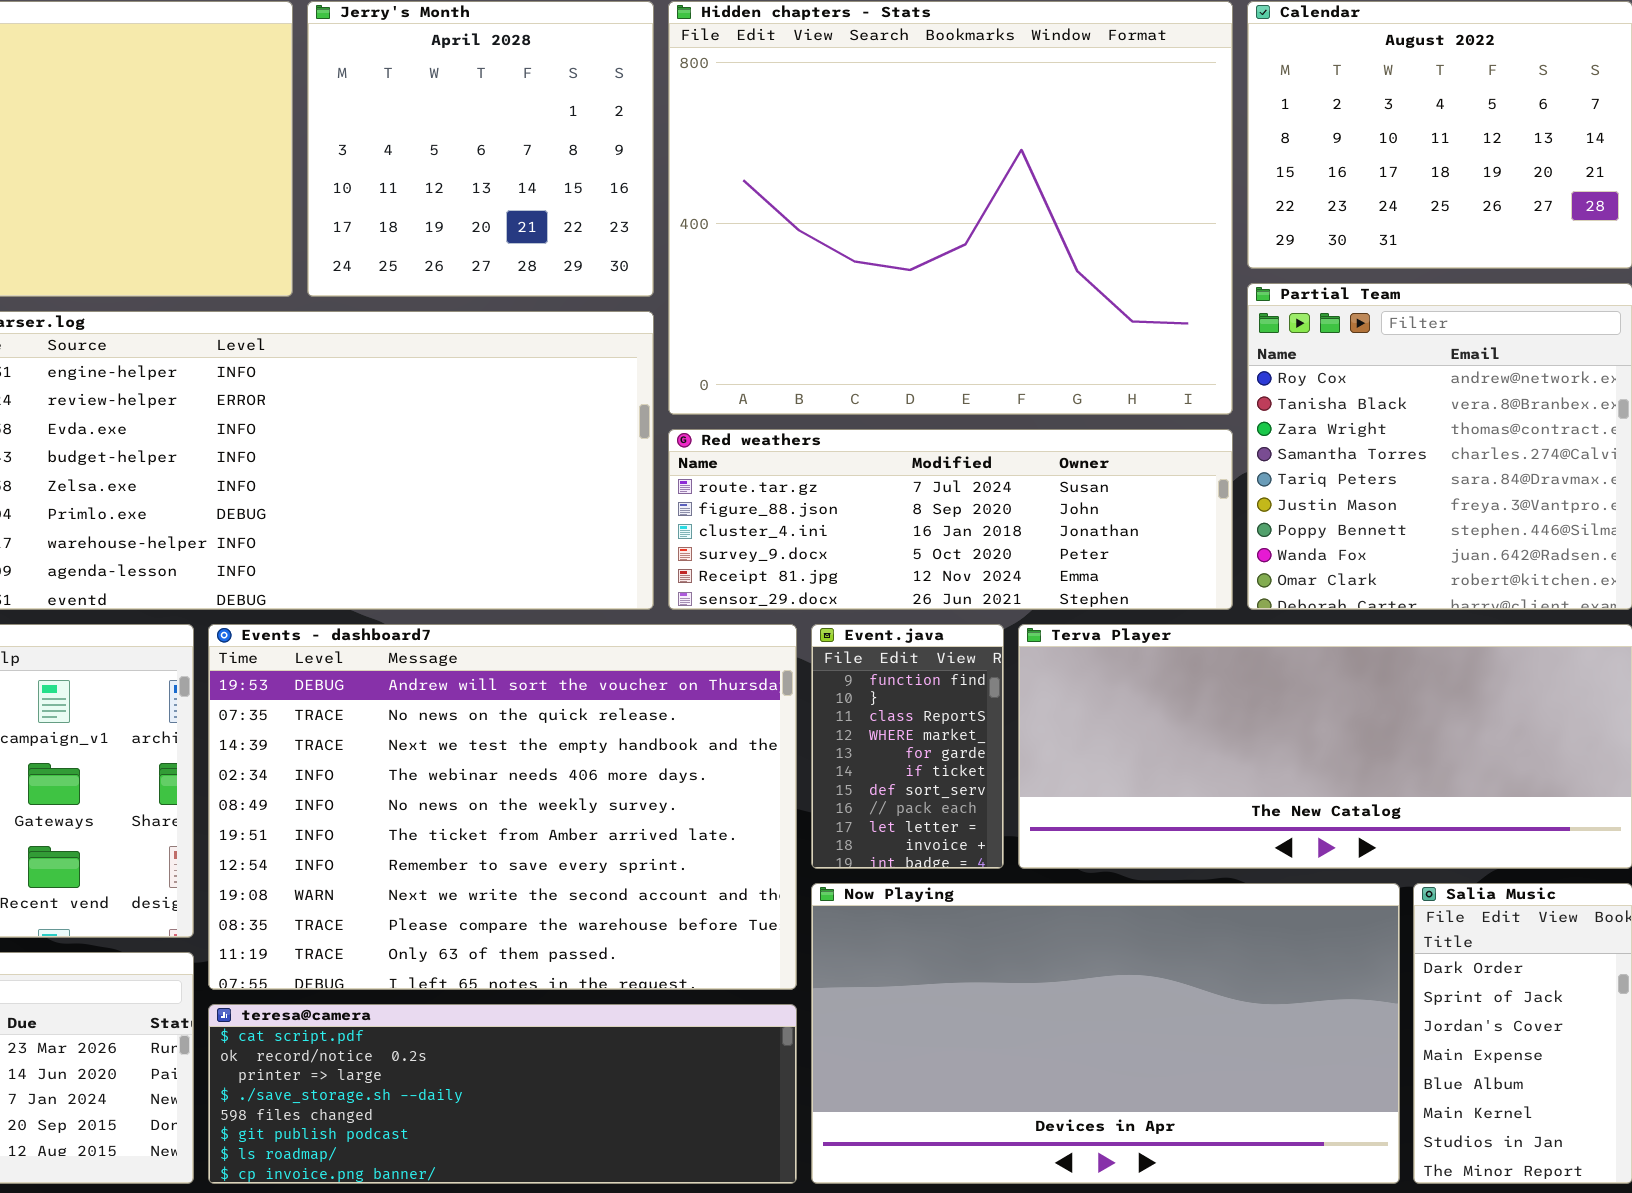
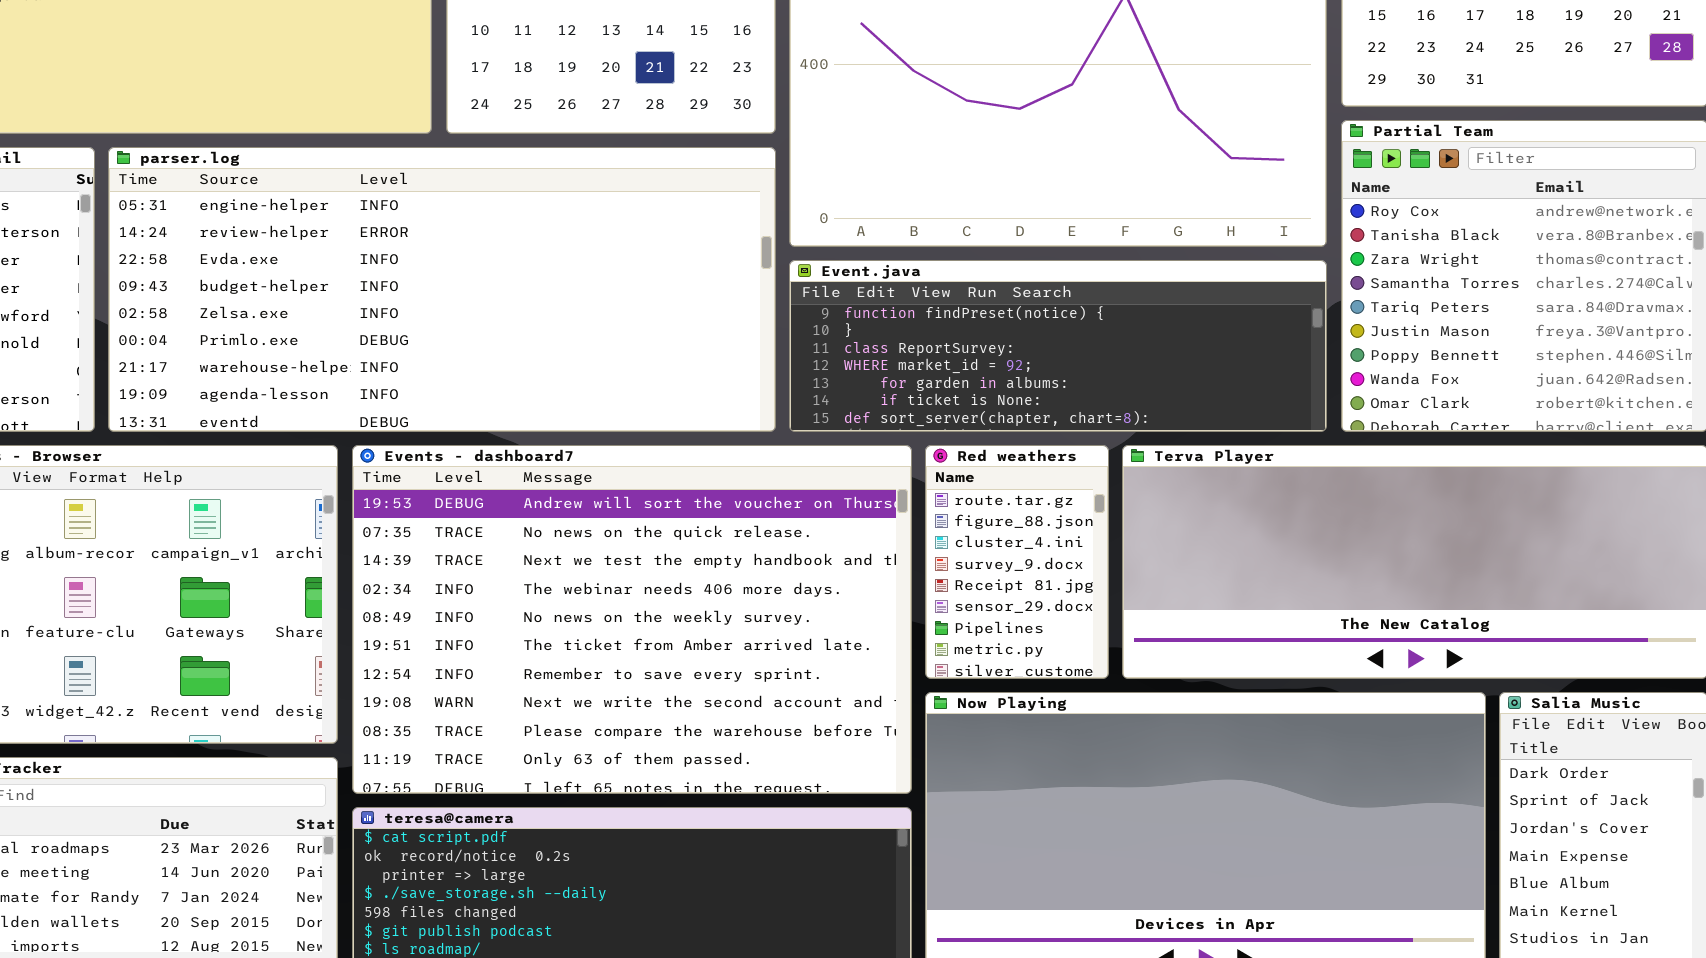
Red weathers: [668,429,1233,610] -> [925,445,1109,679], moved, resized
Event.java: [811,624,1004,869] -> [789,260,1327,432], moved, resized

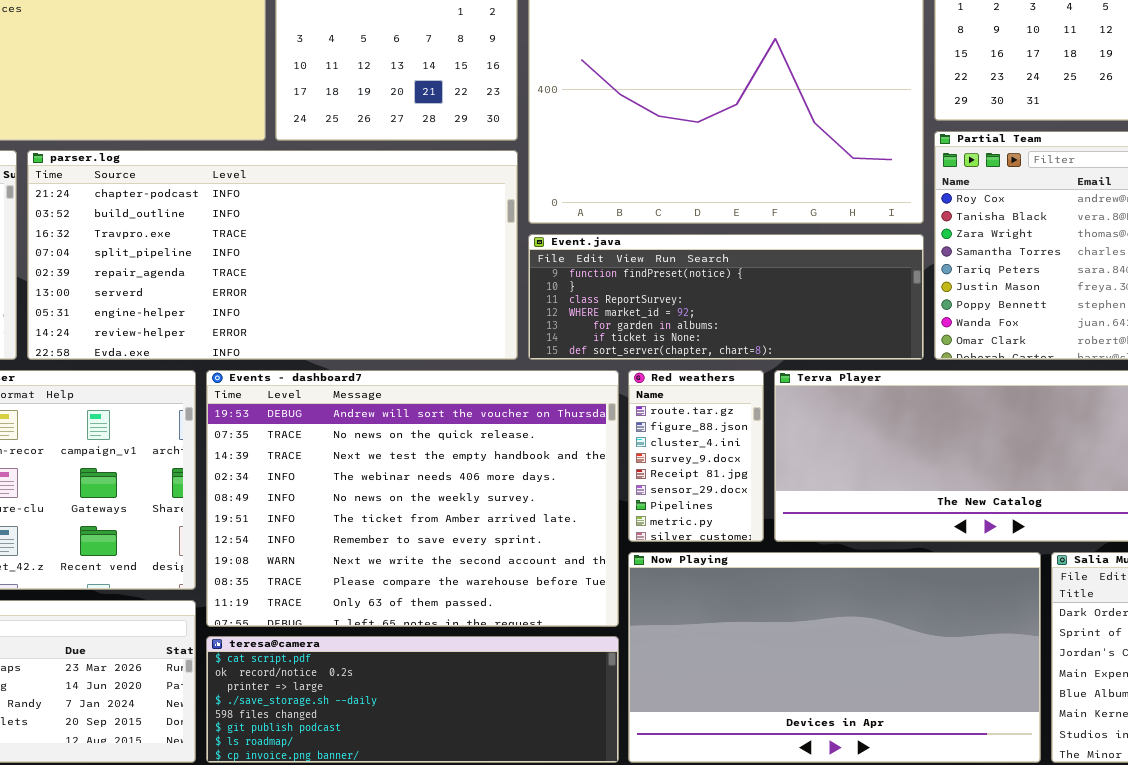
parser.log: [108,147,776,432] -> [27,150,518,360], scrolled up 6 rows

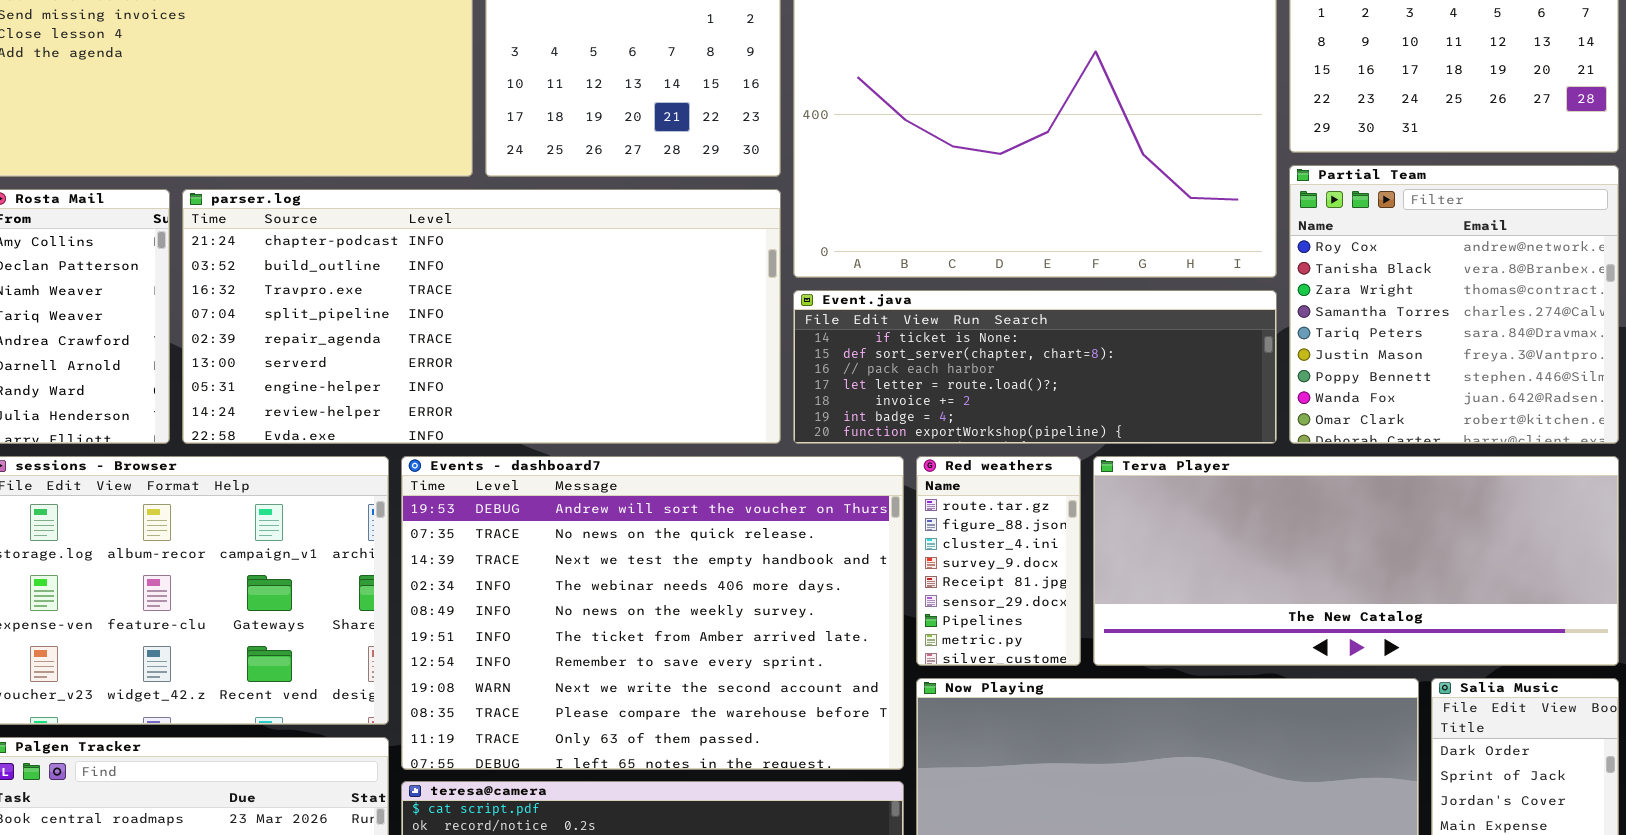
Event.java: [528,234,924,360] -> [793,290,1277,444], scrolled down 5 rows

